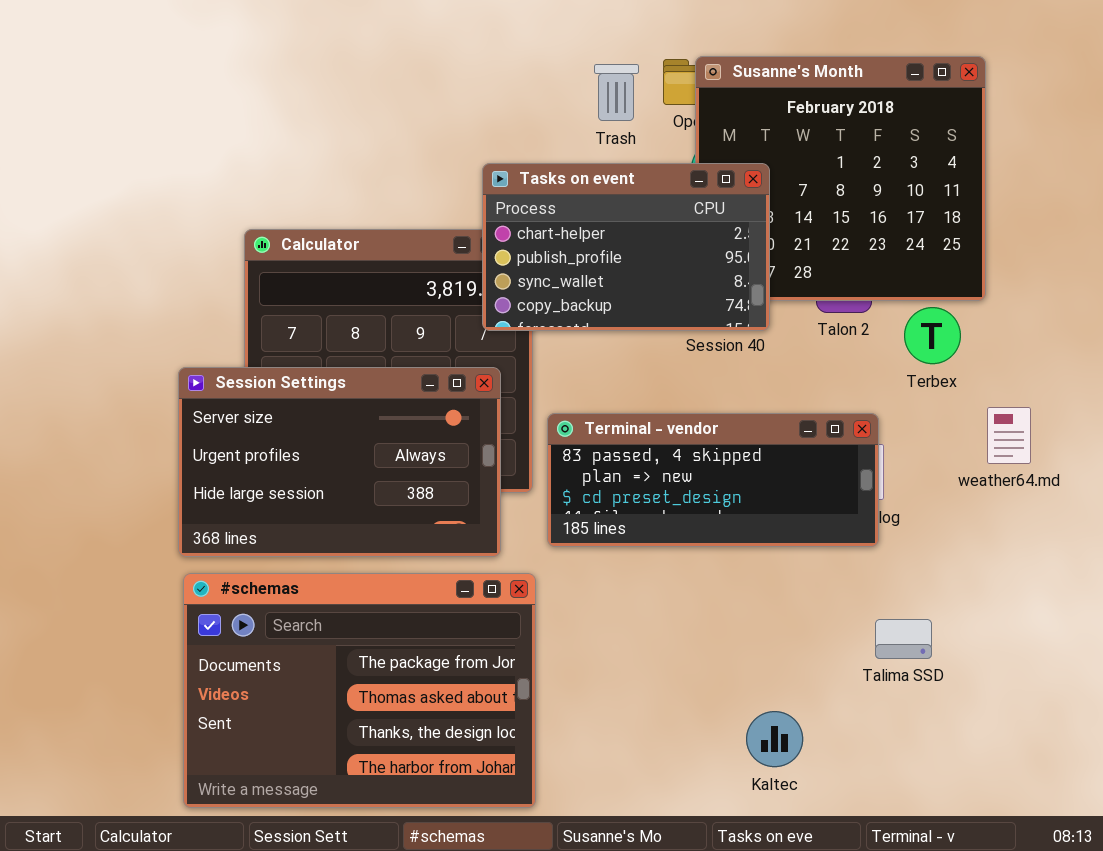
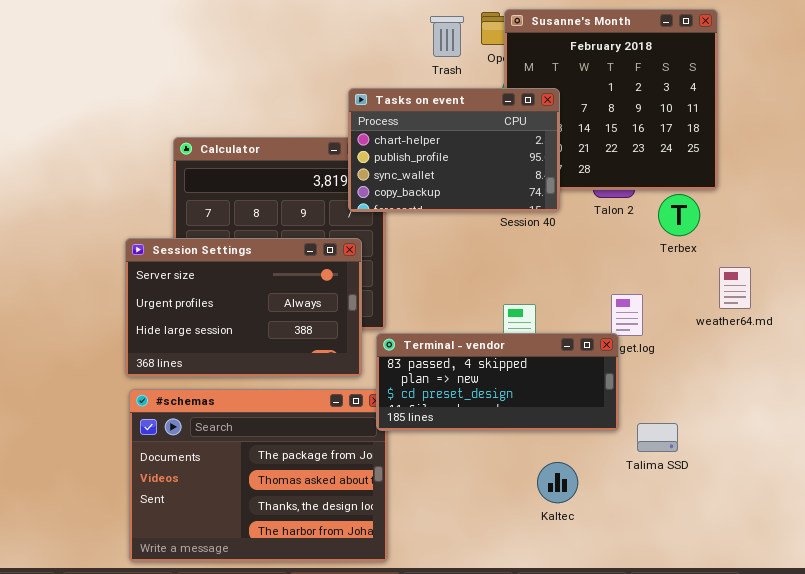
Terminal - vendor: [547,413,879,547] -> [376,333,619,431], moved
Kaltec: [746,711,803,767] -> [537,462,578,503], moved

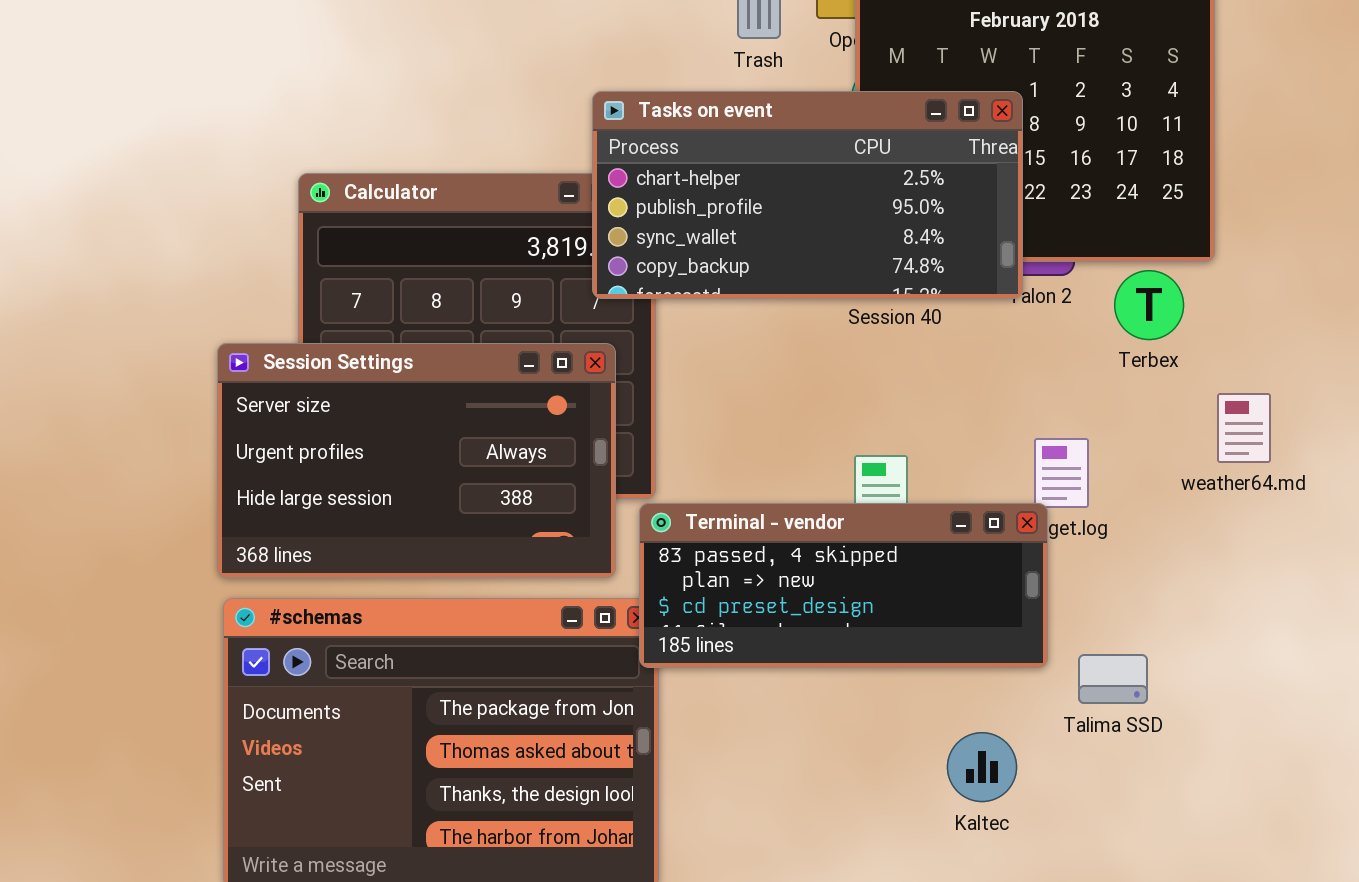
Tasks on event: [348,88,560,212] -> [592,91,1023,299], resized
Kaltec: [537,462,578,503] -> [947,732,1017,802], moved

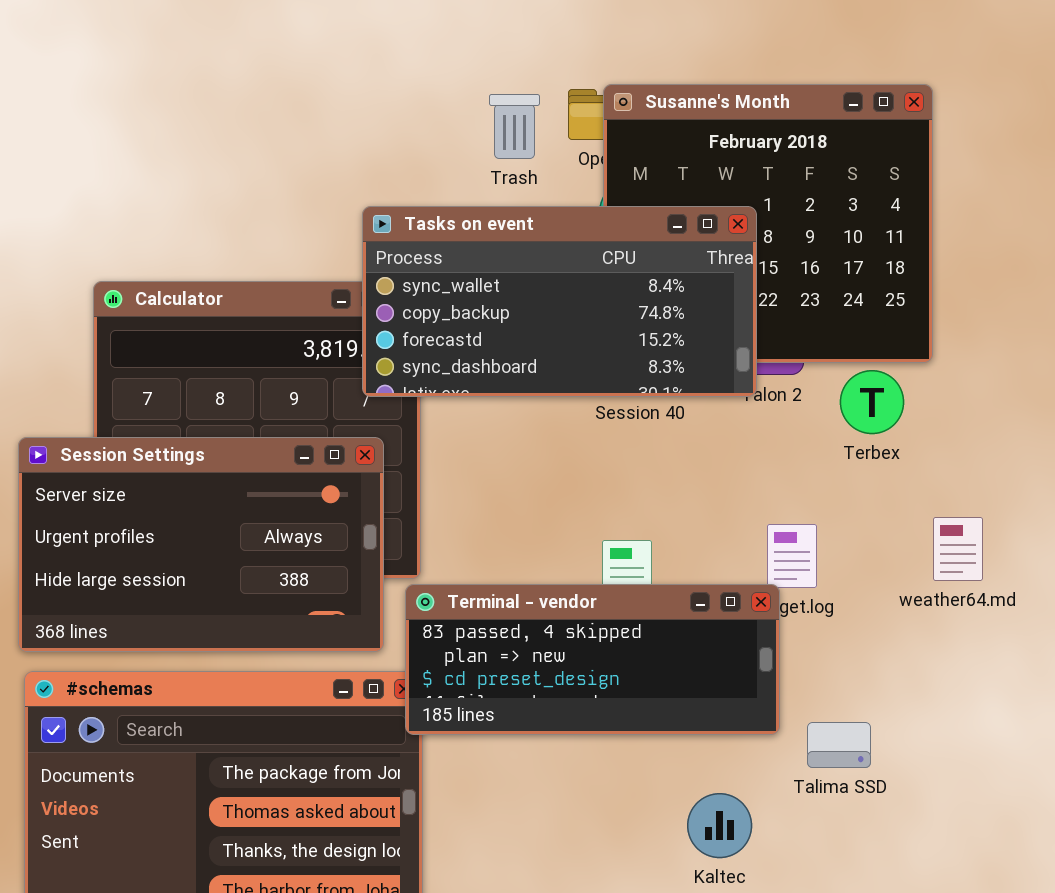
Tasks on event: [592,91,1023,299] -> [362,206,757,397], scrolled down 2 rows
weather64.md: [1217,393,1271,463] -> [933,517,983,581], moved

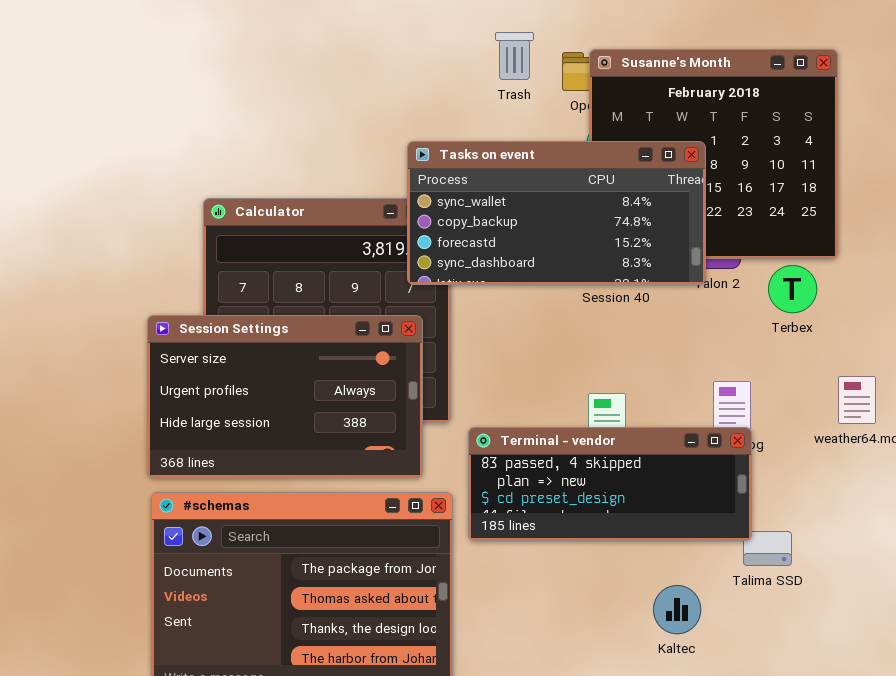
Trash: [489,94,540,159] -> [495,32,534,80], moved
Terminal - vendor: [405,584,780,735] -> [468,427,752,541], moved

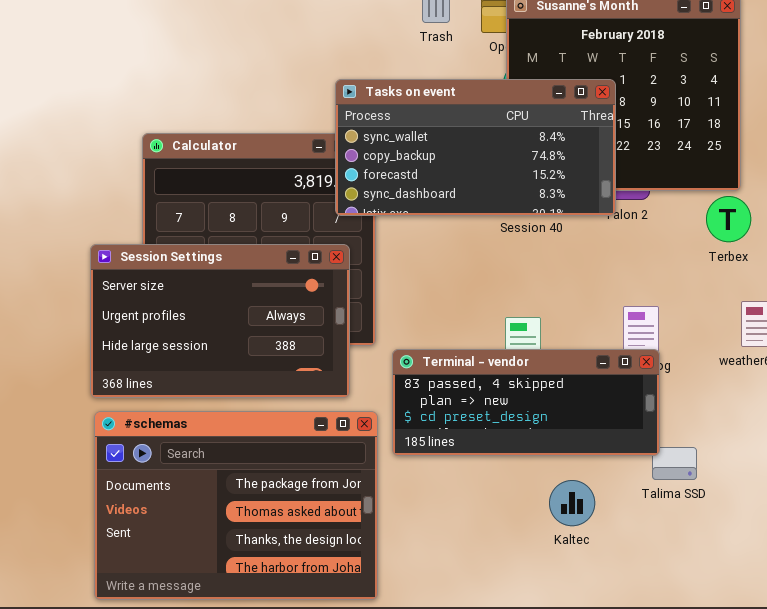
Terbex: [768,265,817,313] -> [706,196,751,242], moved
Kaltec: [653,585,701,634] -> [549,480,595,526], moved

